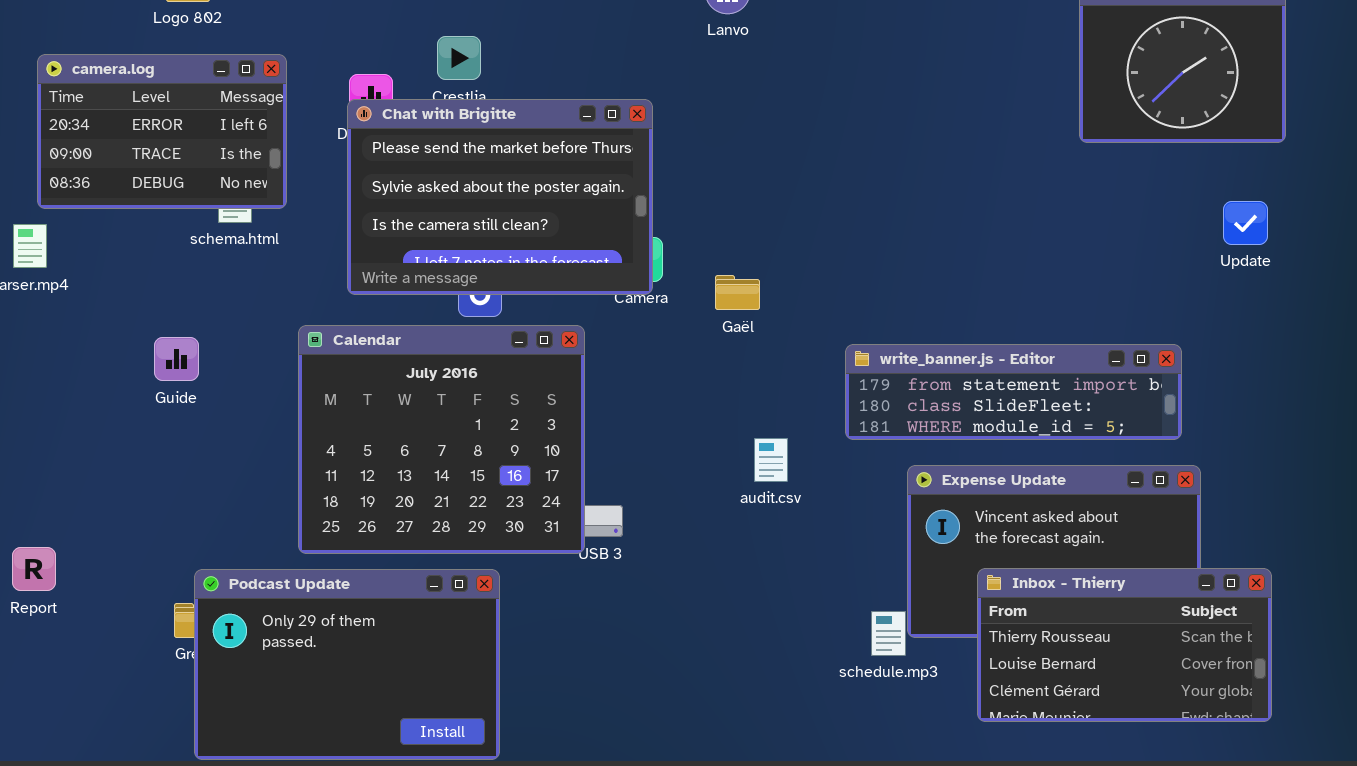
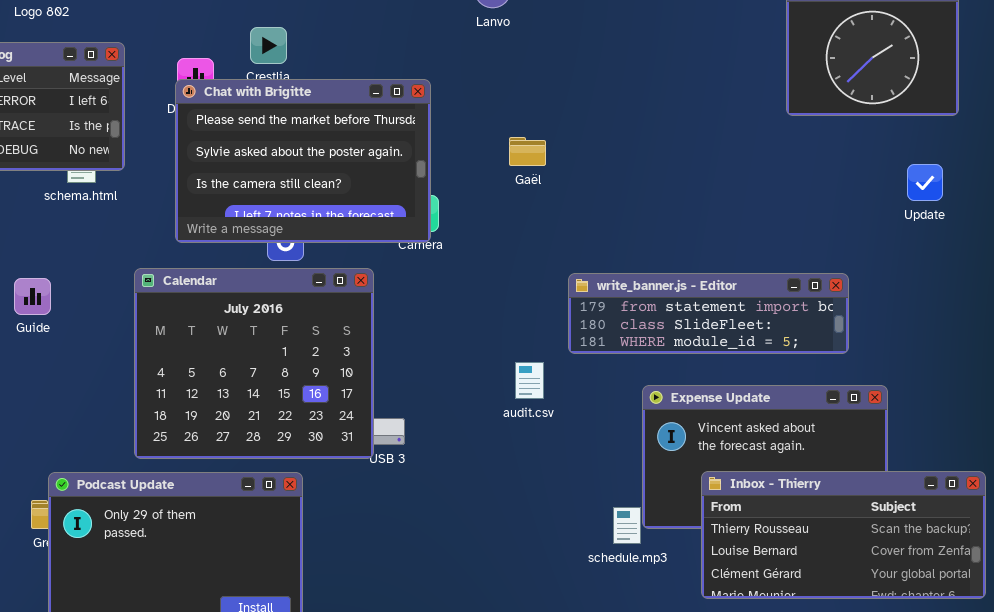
Gaël: [715,275,760,310] -> [509,137,546,166], moved
write_banner.js - Editor: [845,344,1182,440] -> [568,273,849,354], moved
Inbox - Thierry: [977,568,1272,722] -> [701,471,986,599], resized

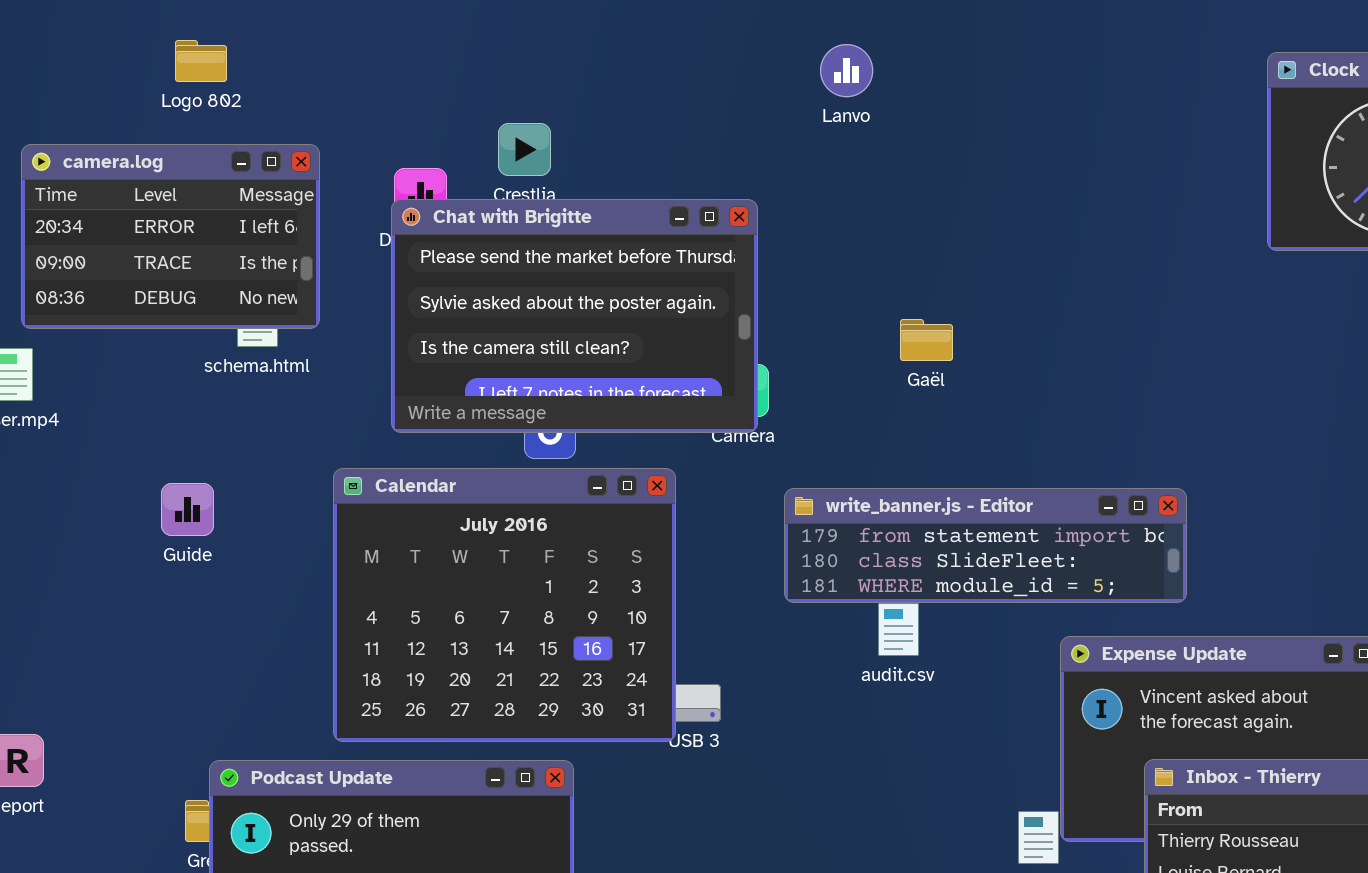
Gaël: [509,137,546,166] -> [900,319,953,361], moved
write_banner.js - Editor: [568,273,849,354] -> [784,488,1187,603], moved

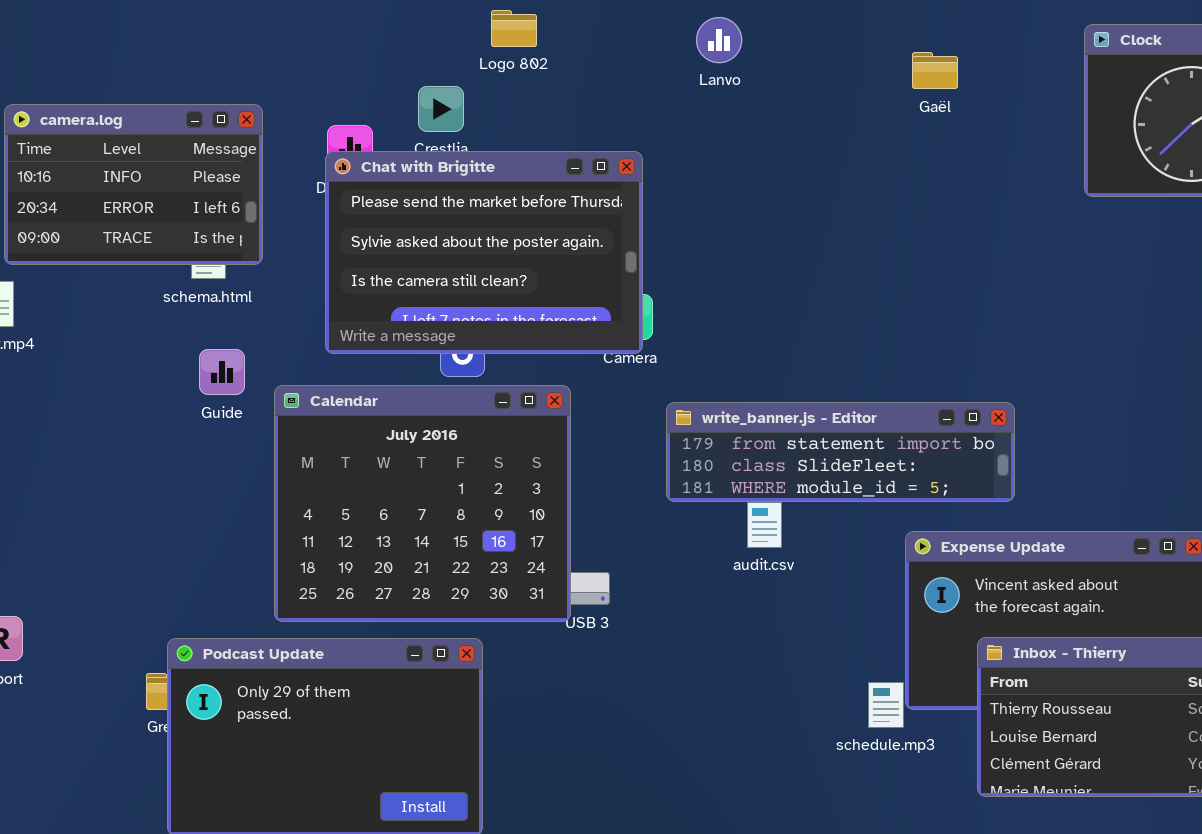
Logo 802: [175,40,227,82] -> [491,10,537,47], moved
camera.log: [21,144,320,329] -> [4,104,263,265], scrolled up 1 row
Gaël: [900,319,953,361] -> [912,52,958,89], moved
Guide: [161,483,214,536] -> [199,349,245,395], moved

